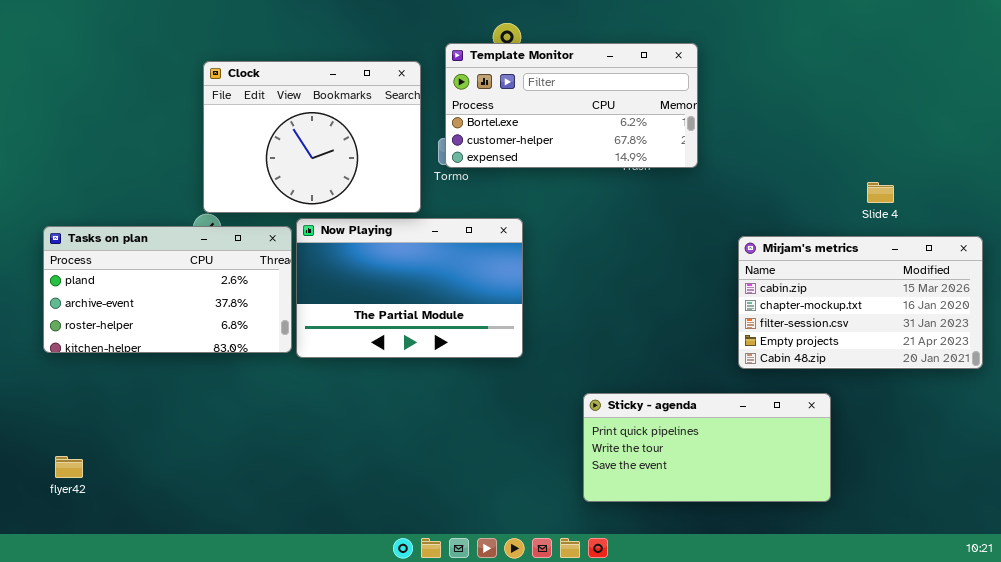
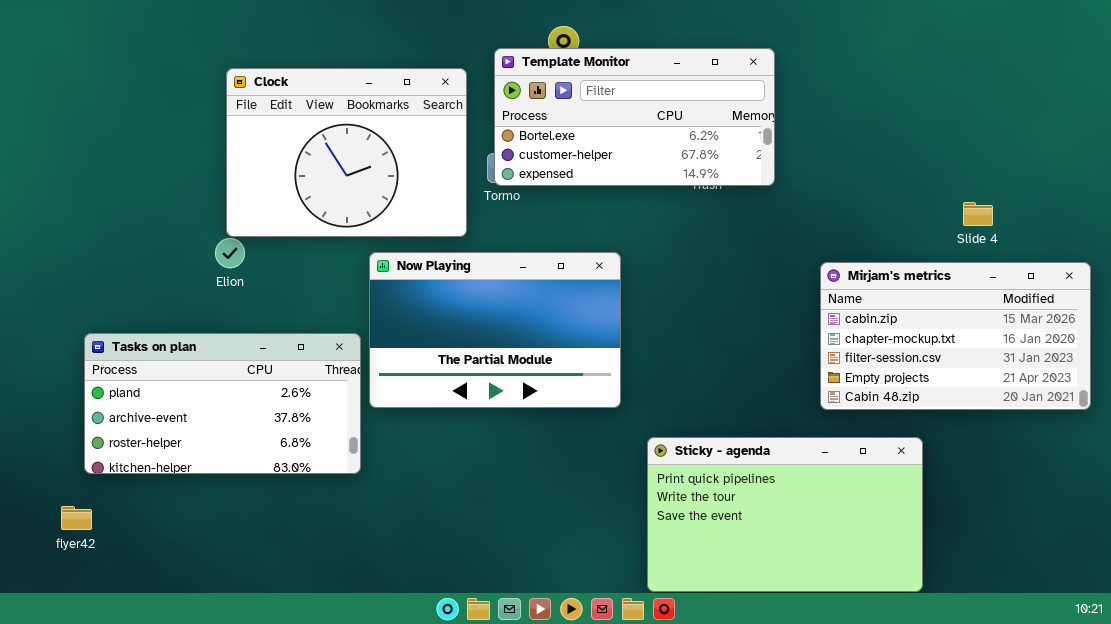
Now Playing: [296,218,523,358] -> [369,252,621,408], moved
Tasks on plan: [43,226,292,353] -> [84,333,361,474], moved
Sticky - agenda: [583,393,831,502] -> [647,437,923,592], resized

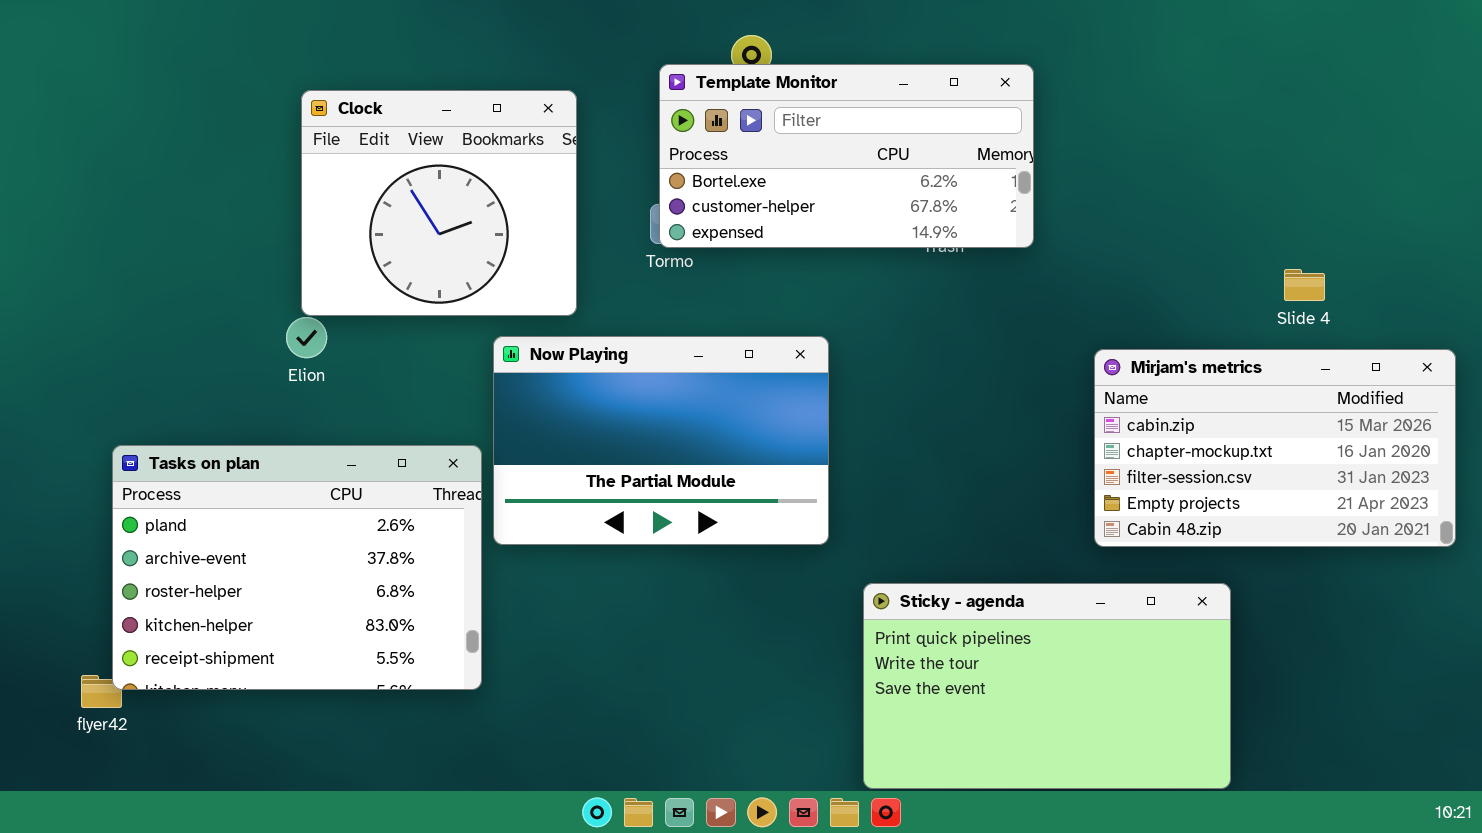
Clock: [226,68,467,237] -> [301,90,577,316], resized
Tasks on plan: [84,333,361,474] -> [112,445,482,690], resized

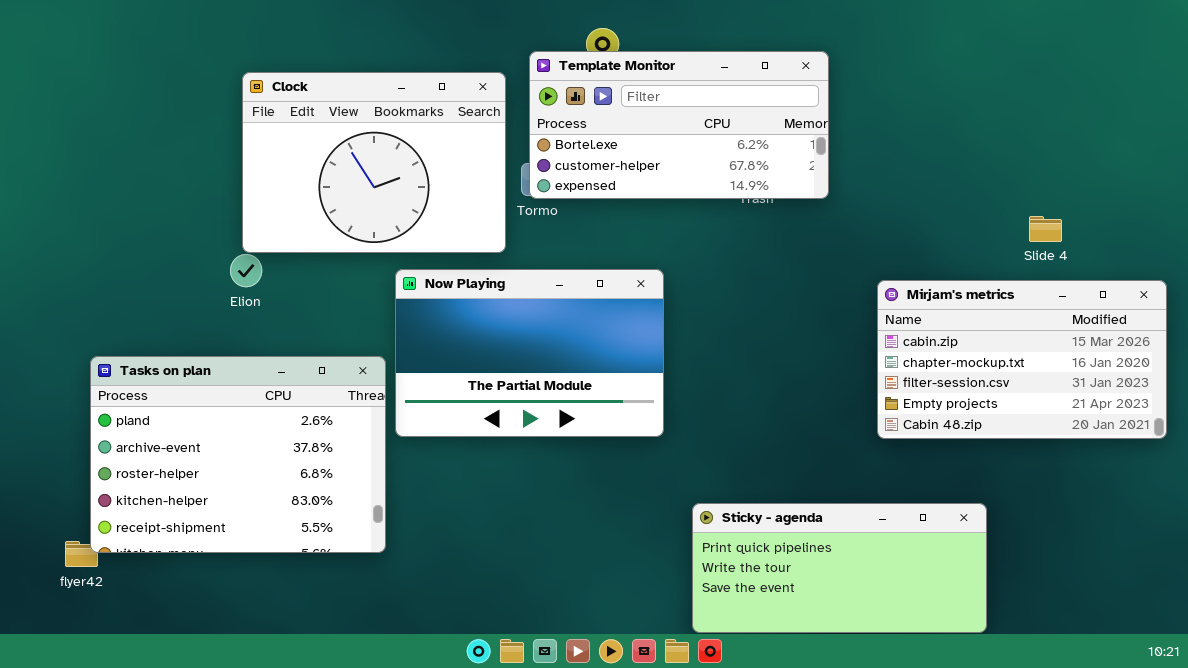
Clock: [301,90,577,316] -> [242,72,506,253], resized
Sticky - agenda: [863,583,1231,789] -> [692,503,987,633], resized

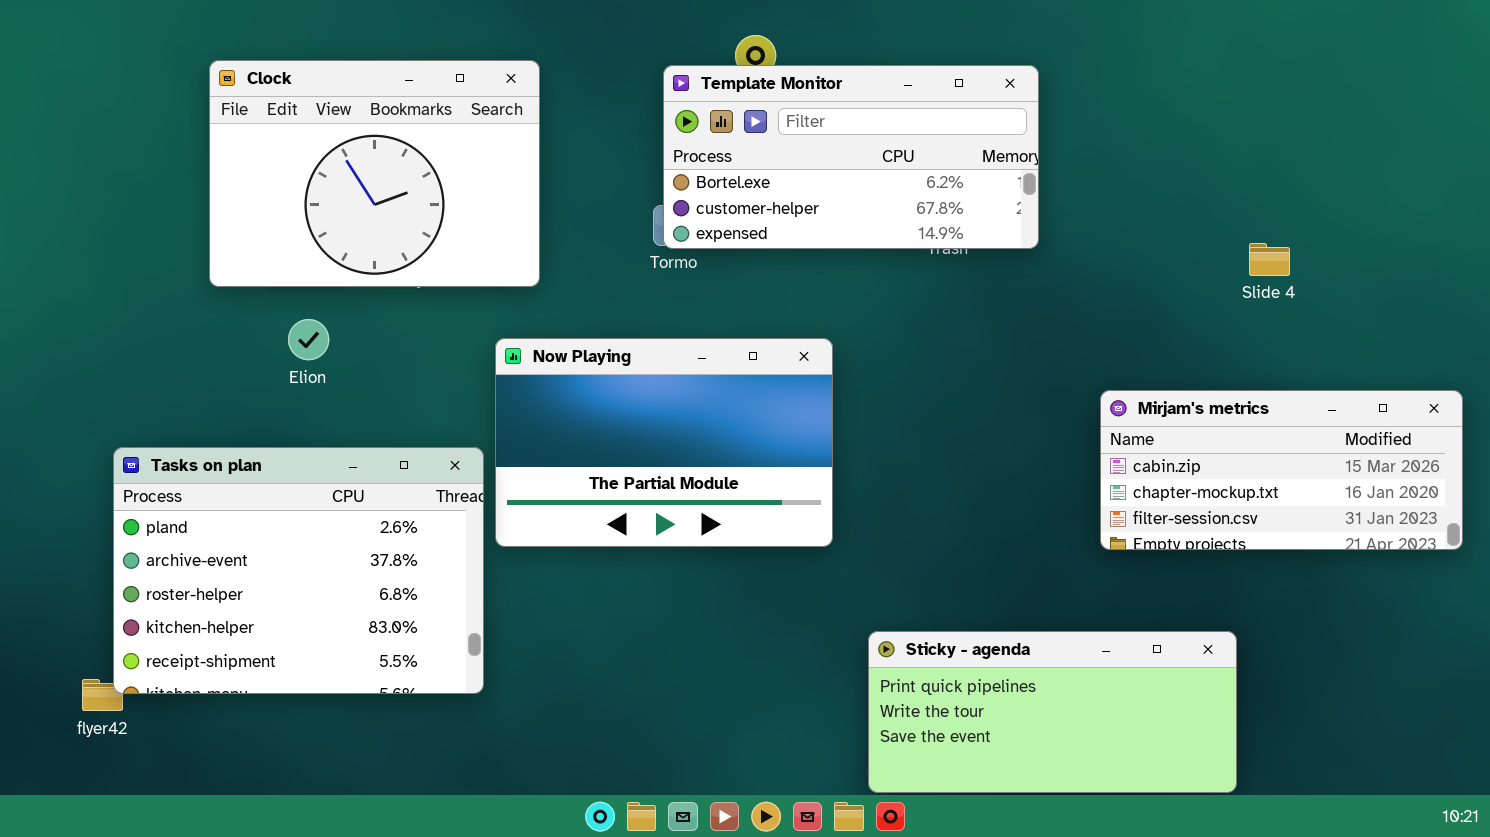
Clock: [242,72,506,253] -> [209,60,540,287], moved
Slide 4: [1029,216,1062,242] -> [1249,243,1290,276], moved
Mirjam's metrics: [877,280,1167,439] -> [1100,390,1463,550], resized

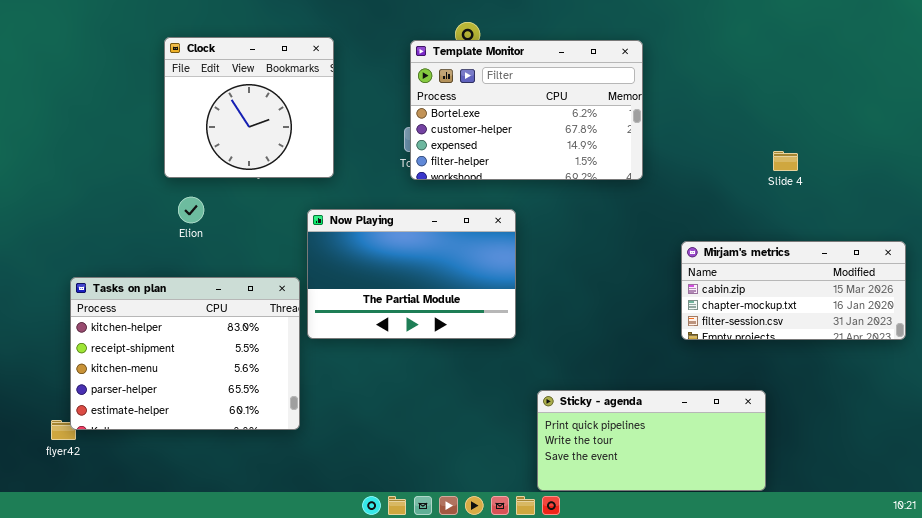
Clock: [209,60,540,287] -> [164,37,334,178], resized
Template Monitor: [663,65,1039,249] -> [410,40,643,180], resized
Tasks on plan: [113,447,484,694] -> [70,277,300,430], scrolled down 3 rows

